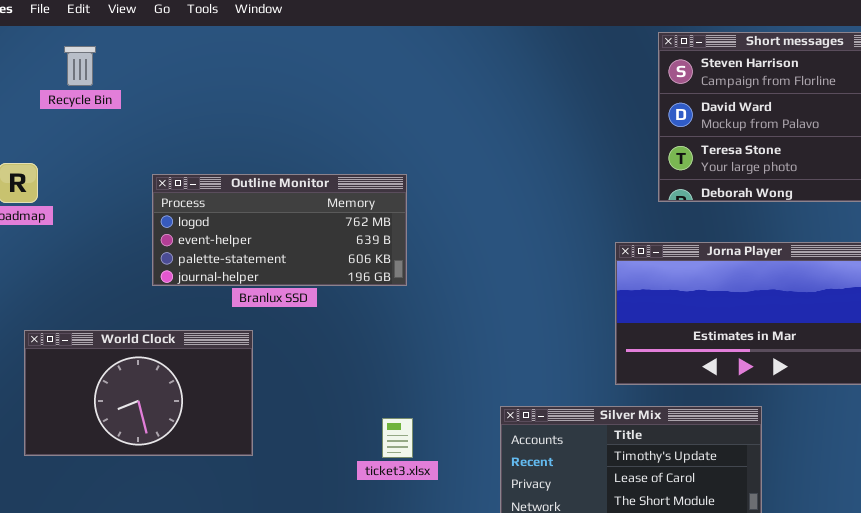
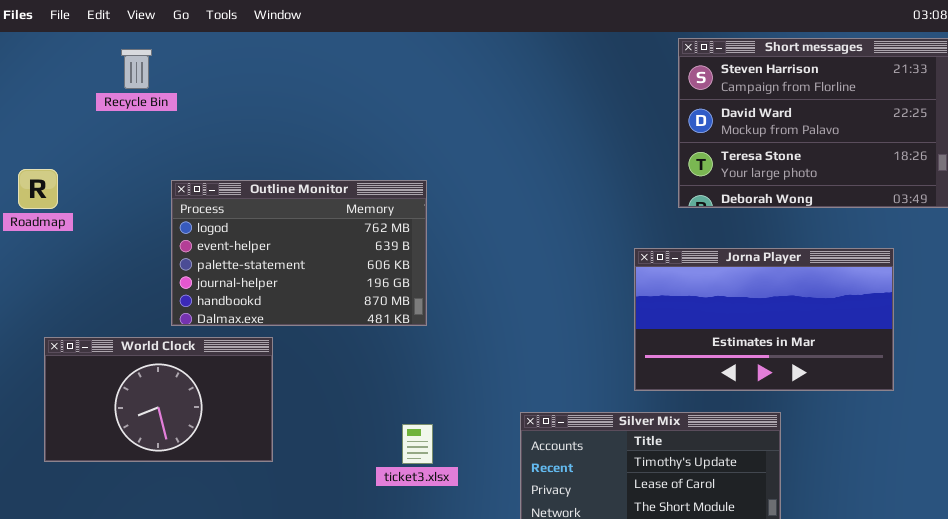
Recycle Bin: [64,46,96,86] -> [121,49,152,89], moved
Outline Monitor: [152,174,407,286] -> [171,180,427,326], resized

